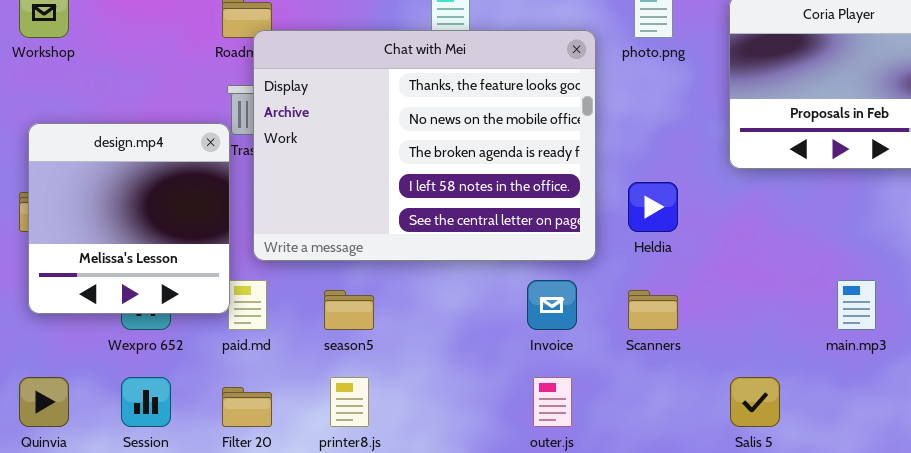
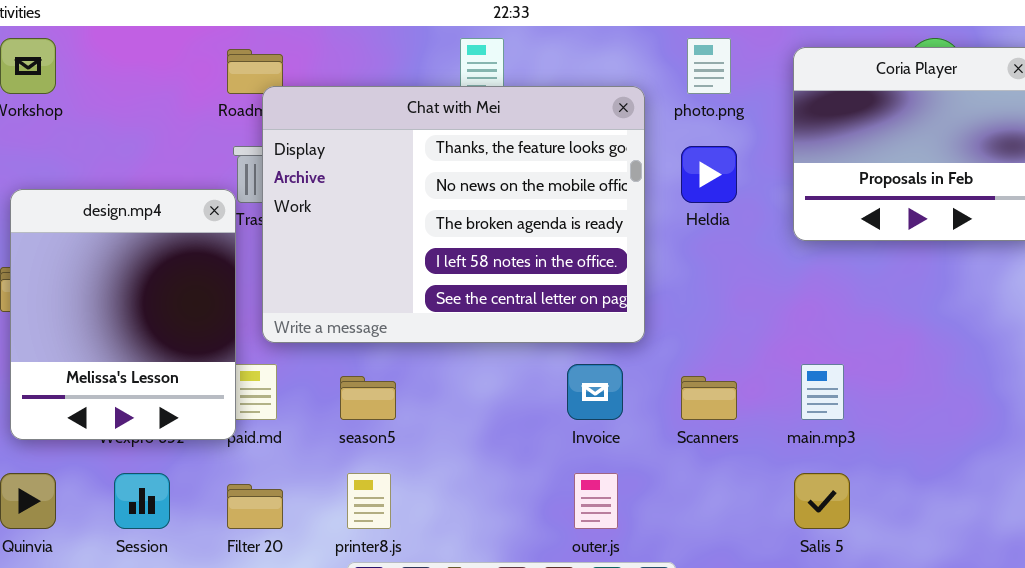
design.mp4: [28,123,230,314] -> [10,189,236,440], resized
Heldia: [628,182,678,232] -> [681,146,737,203], moved
main.mp3: [837,280,876,330] -> [801,364,844,420], moved

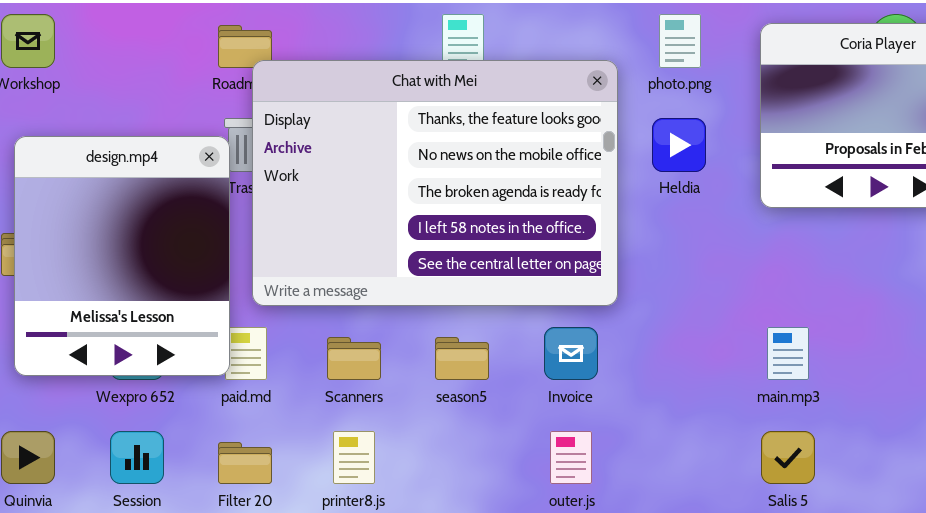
design.mp4: [10,189,236,440] -> [14,136,230,376], moved
season5: [340,376,396,420] -> [435,337,489,380], moved
Scanners: [681,376,737,420] -> [327,337,381,380], moved

